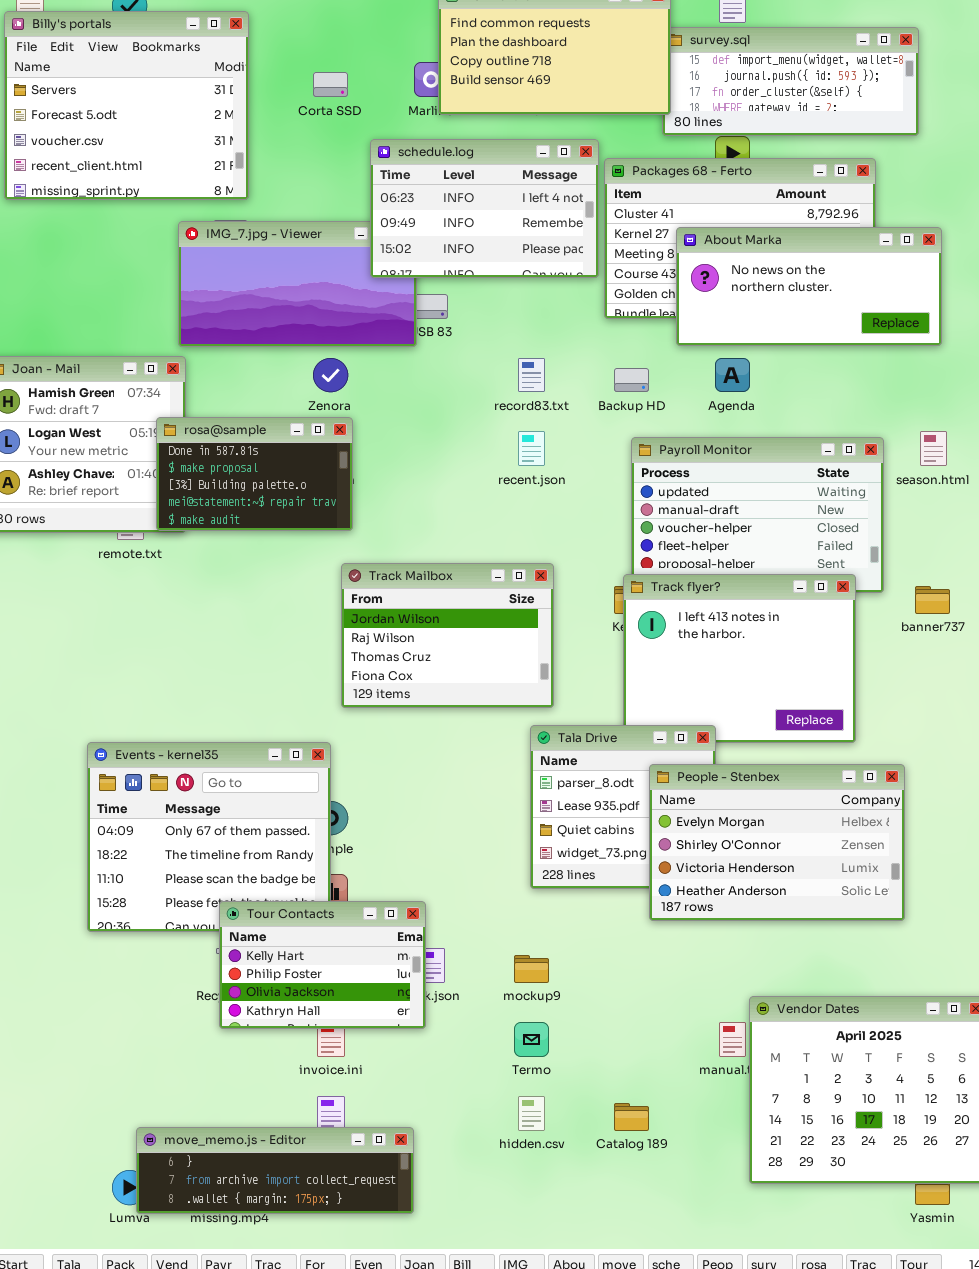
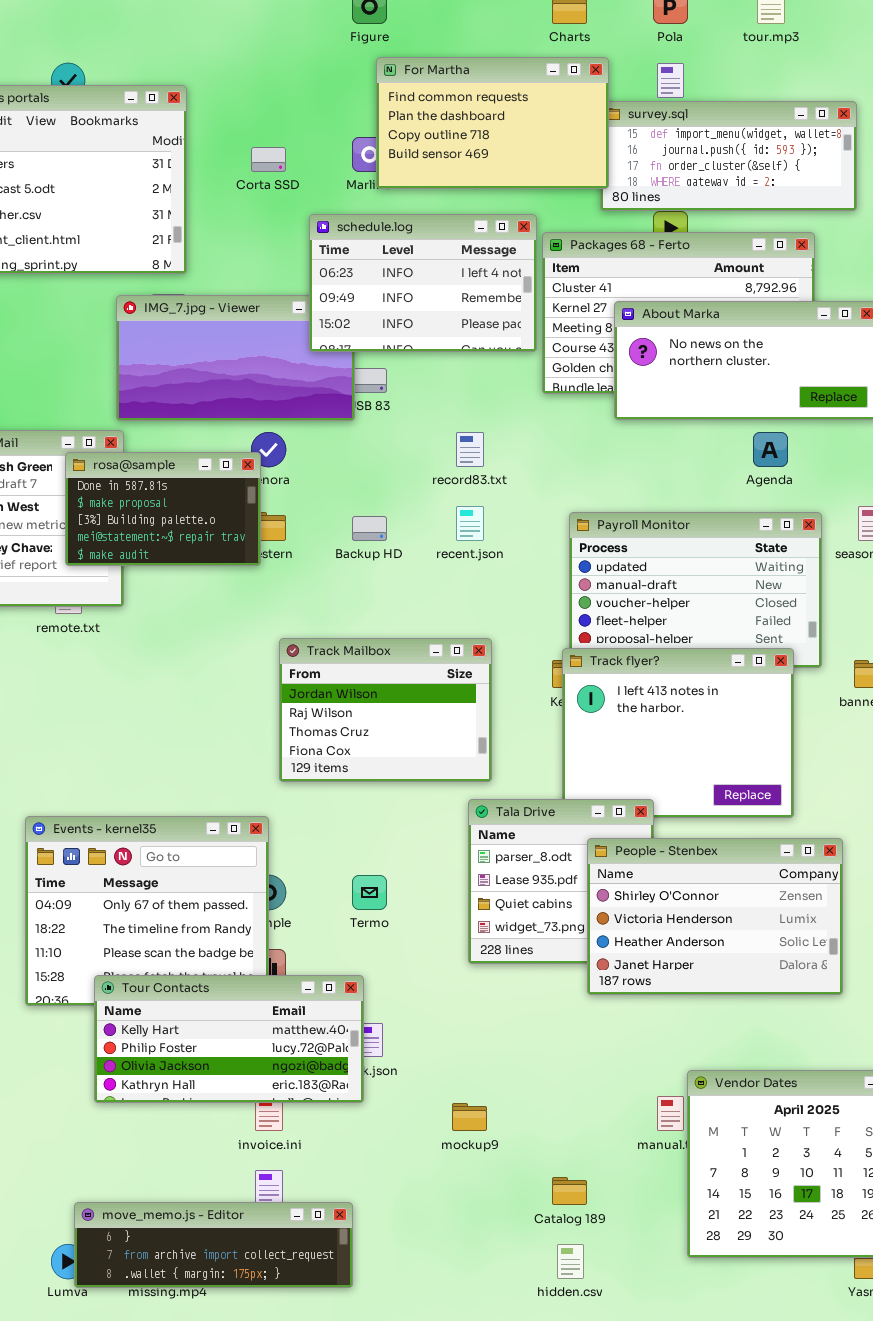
Agenda: [715,358,750,392] -> [753,432,788,467], moved
Backup HD: [614,368,649,392] -> [352,516,387,541], moved
rosa@sample: [156,417,353,531] -> [65,452,261,566], moved
People - Stenbex: [649,764,905,921] -> [587,838,843,995], scrolled down 1 row
Tour Contacts: [219,901,426,1029] -> [94,975,364,1103], resized
mockup9: [514,955,549,983] -> [452,1103,487,1131], moved
Termo: [514,1022,549,1057] -> [352,875,387,910], moved
hidden.csv: [518,1096,545,1131] -> [557,1244,584,1279], moved

